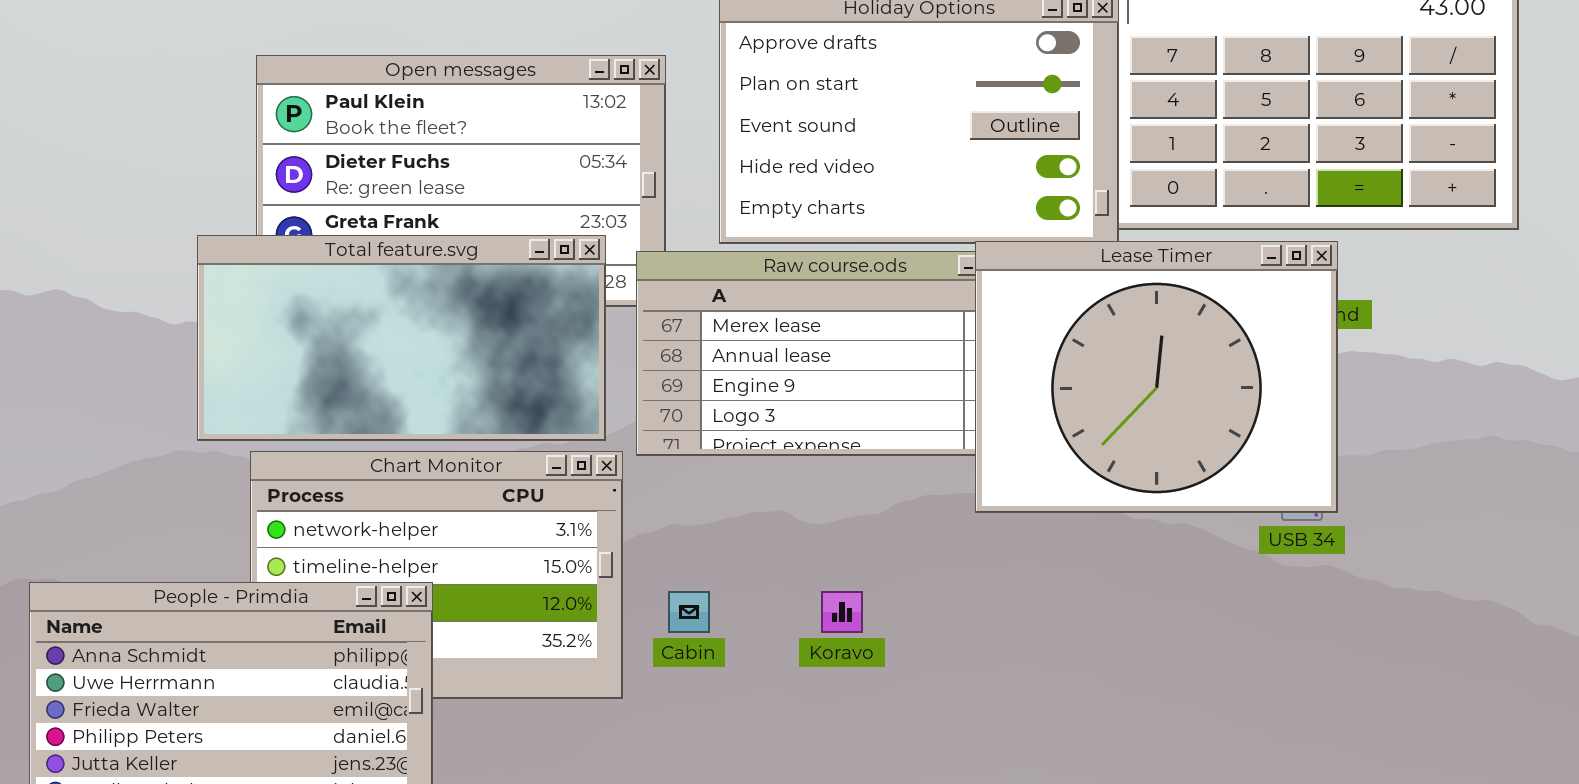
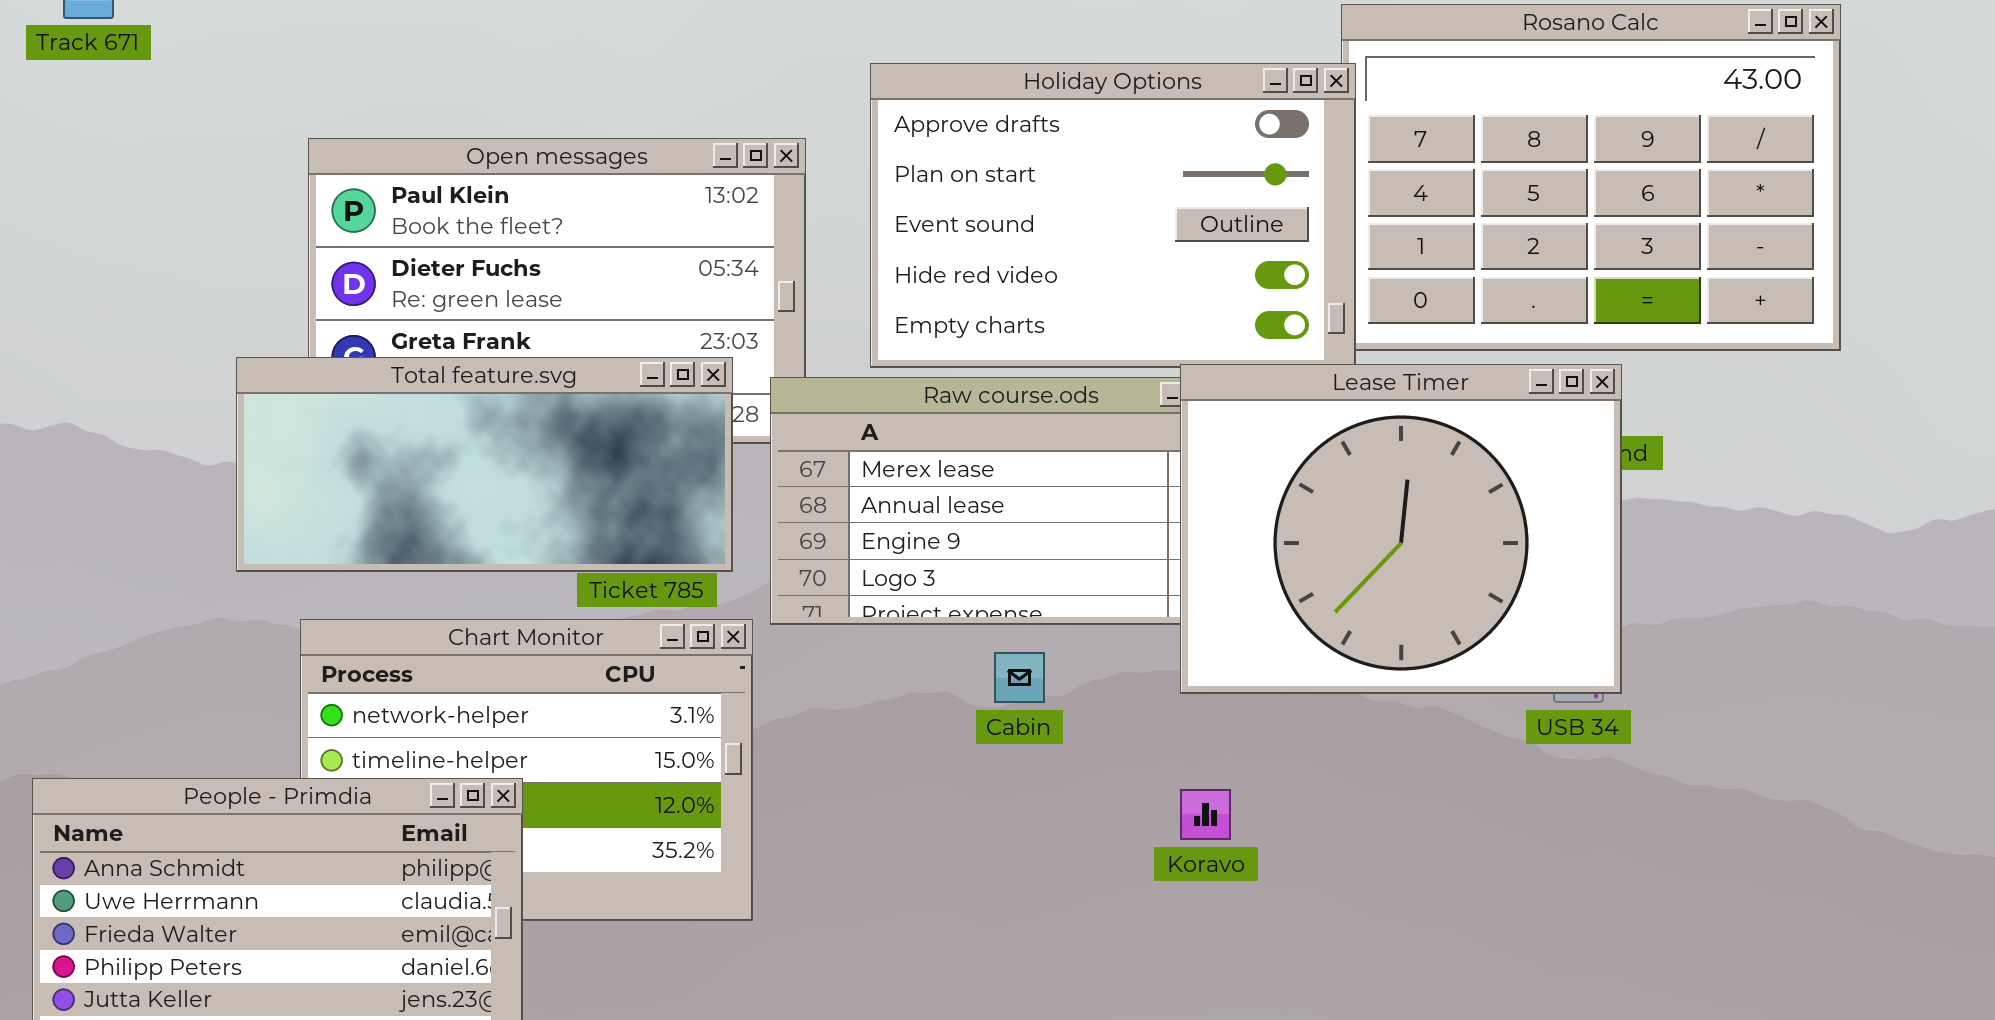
Total feature.svg: [197,235,606,441] -> [236,357,733,572], resized
Cabin: [668,591,710,633] -> [994,652,1045,703], moved
Koravo: [821,591,863,633] -> [1180,789,1231,840], moved

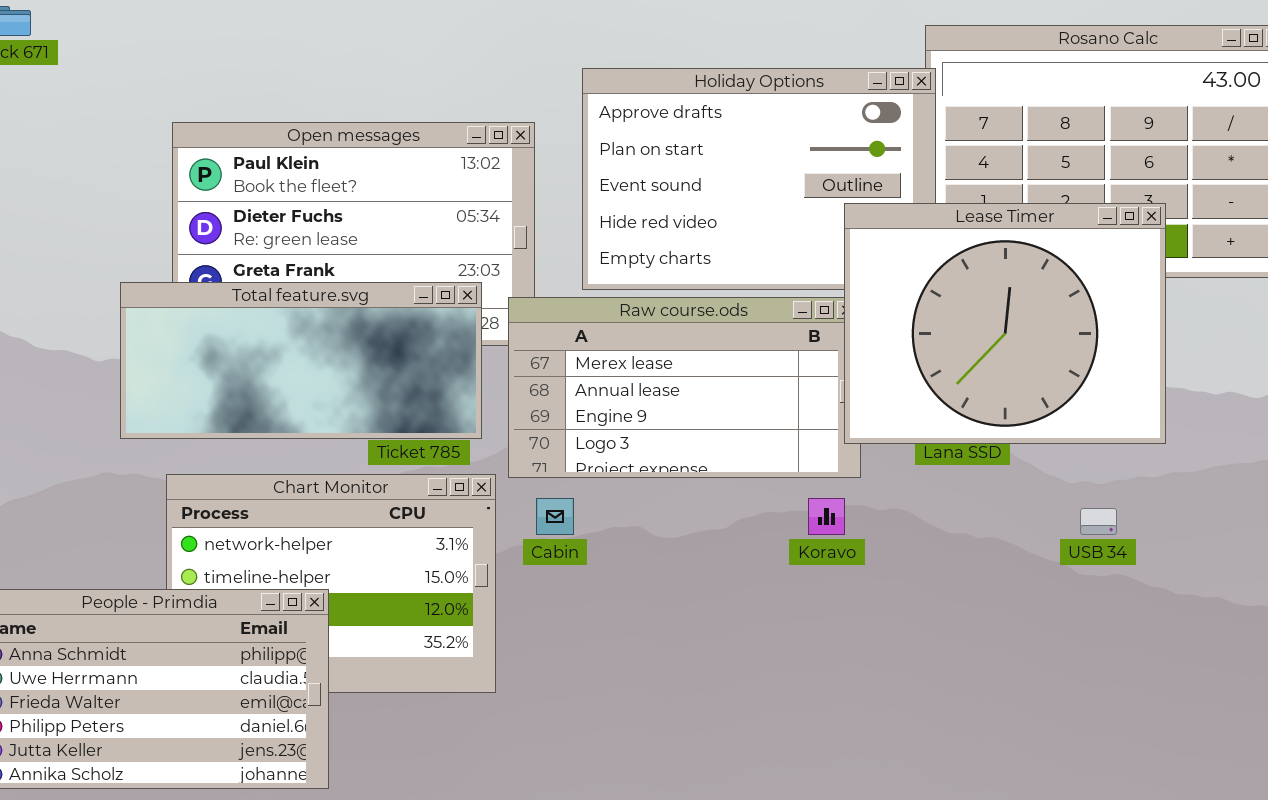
Lease Timer: [1180,364,1622,694] -> [844,203,1166,444], moved
Cabin: [994,652,1045,703] -> [536,498,574,535], moved
Koravo: [1180,789,1231,840] -> [808,498,845,535], moved

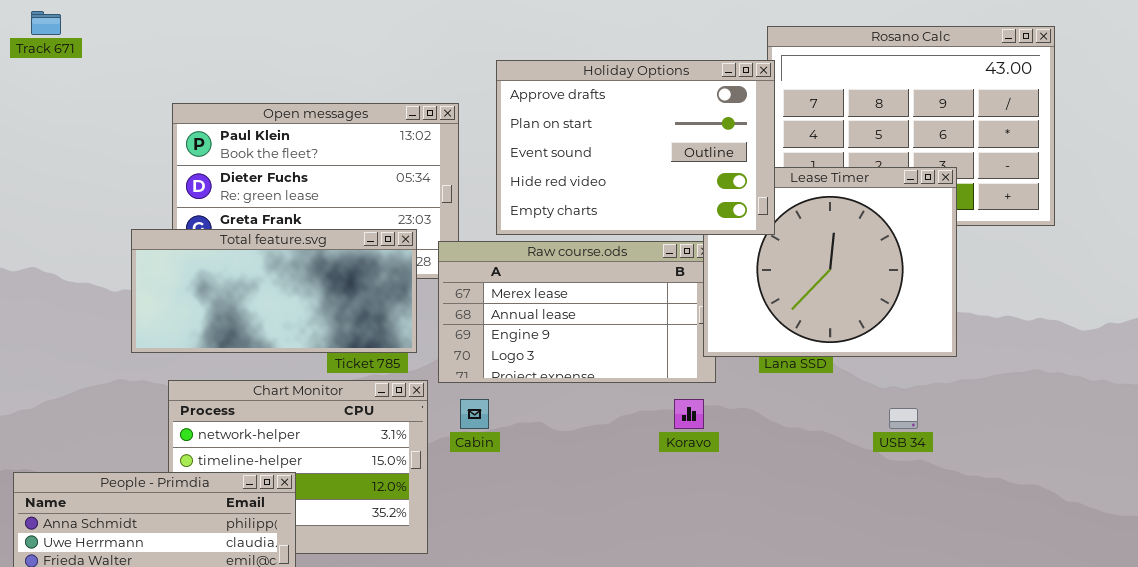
Holiday Options: [582,68,936,290] -> [496,60,775,235], raised

